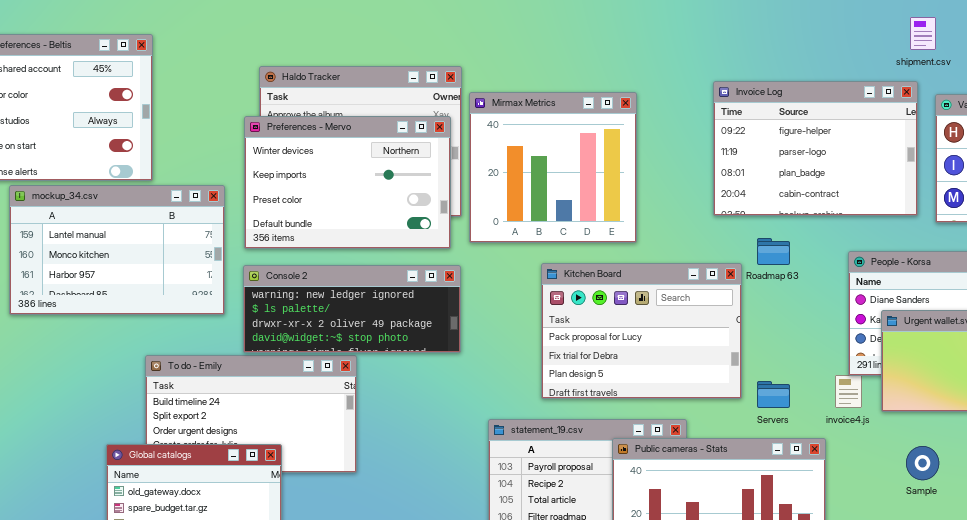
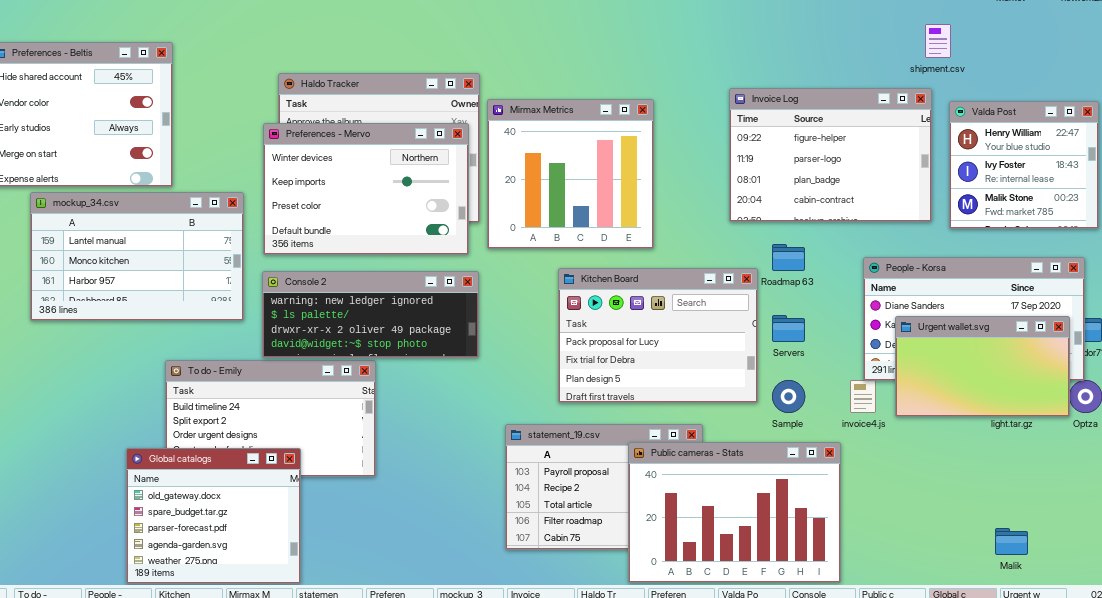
Servers: [757,381,790,408] -> [772,315,805,342], moved
Sample: [906,446,939,480] -> [772,380,805,413], moved

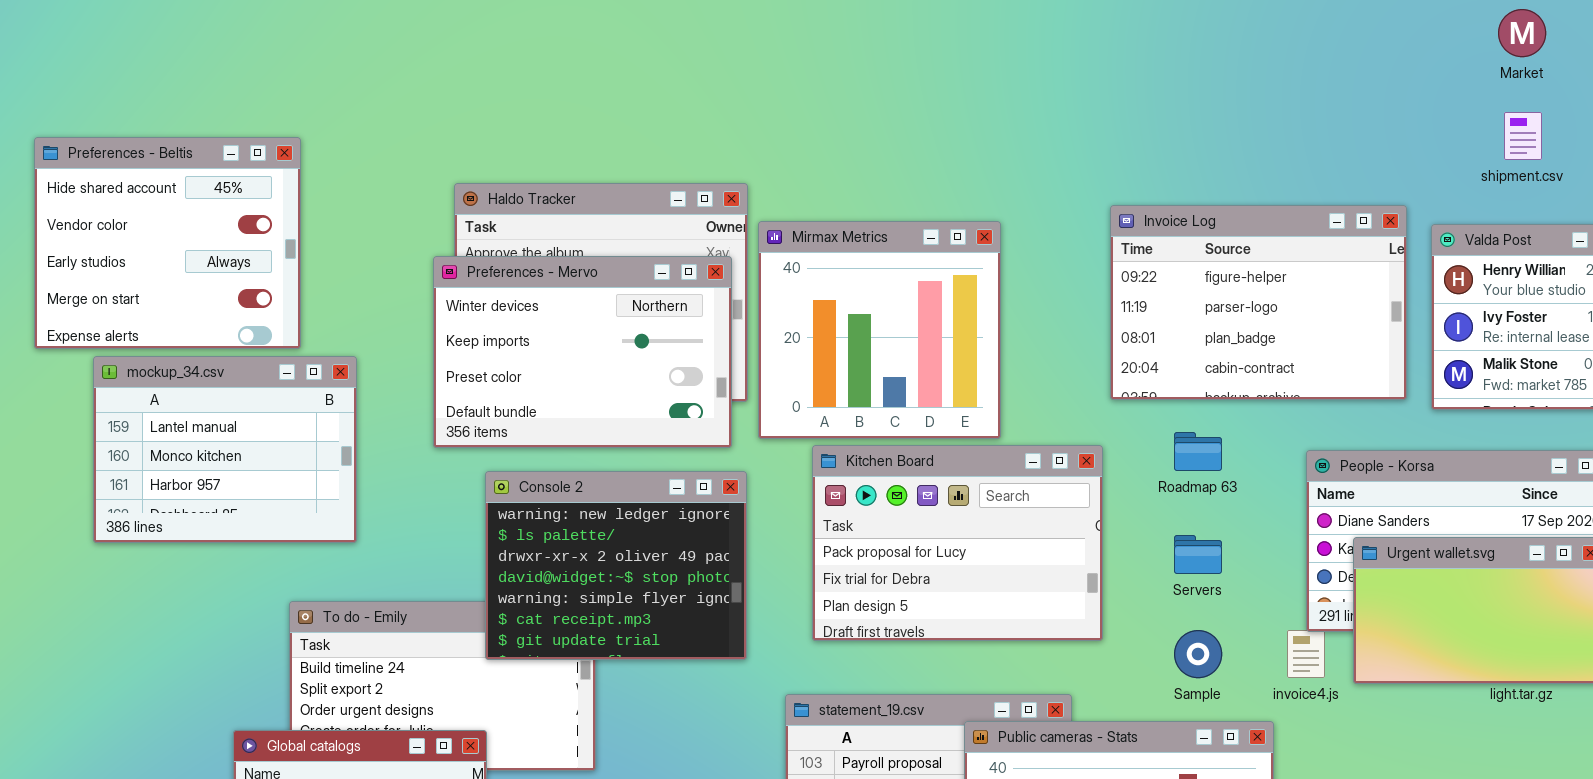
shipment.csv: [925,24,951,58] -> [1504,112,1542,160], moved
mockup_34.csv: [30,192,244,321] -> [93,356,357,543], resized
Kitchen Board: [558,268,758,403] -> [812,445,1103,641], moved
Console 2: [262,271,479,358] -> [485,471,747,660], resized

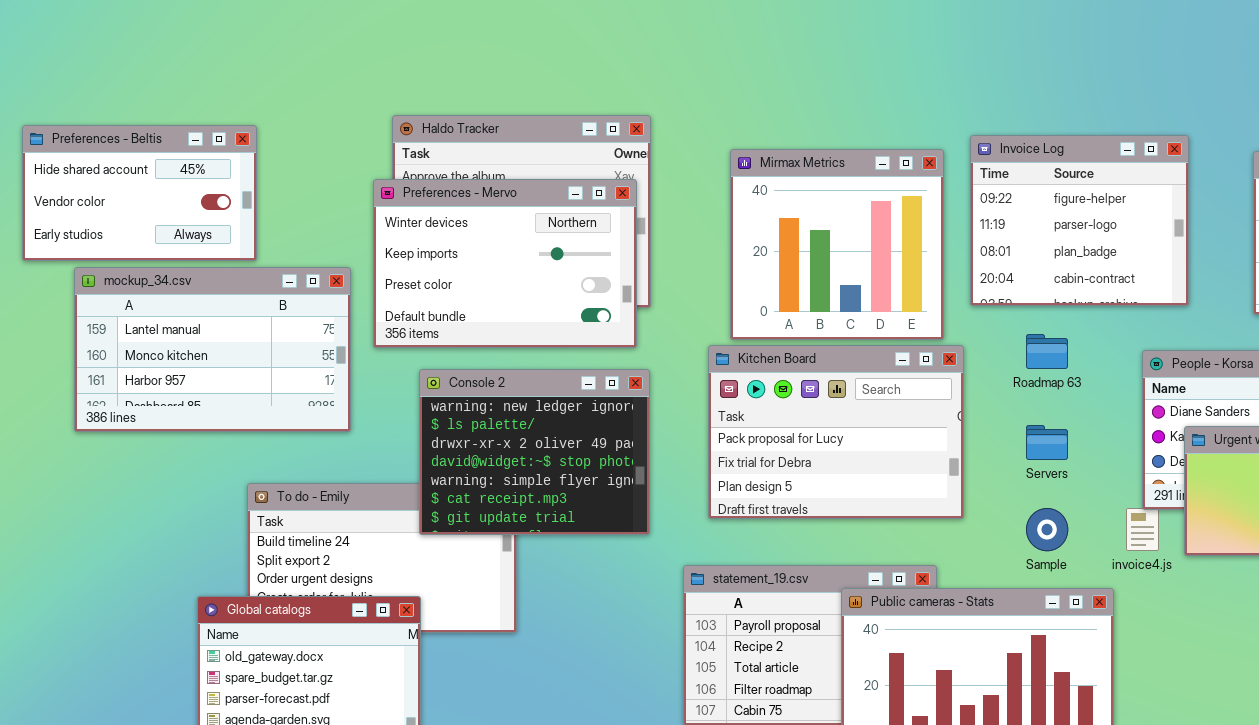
Preferences - Beltis: [34,137,301,349] -> [22,125,257,261], resized
Invoice Log: [1110,205,1407,400] -> [970,135,1189,306], resized
Mirmax Metrics: [758,221,1001,439] -> [730,149,944,340], moved
mockup_34.csv: [93,356,357,543] -> [74,267,351,432], resized

